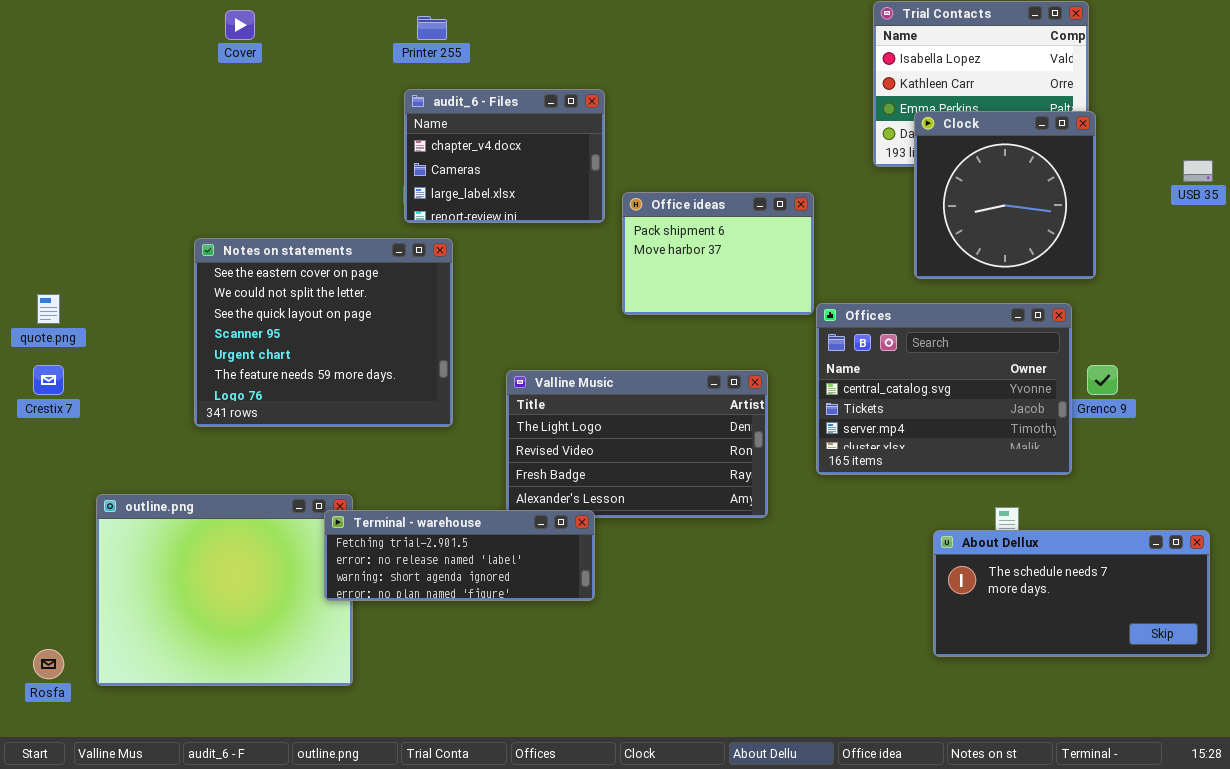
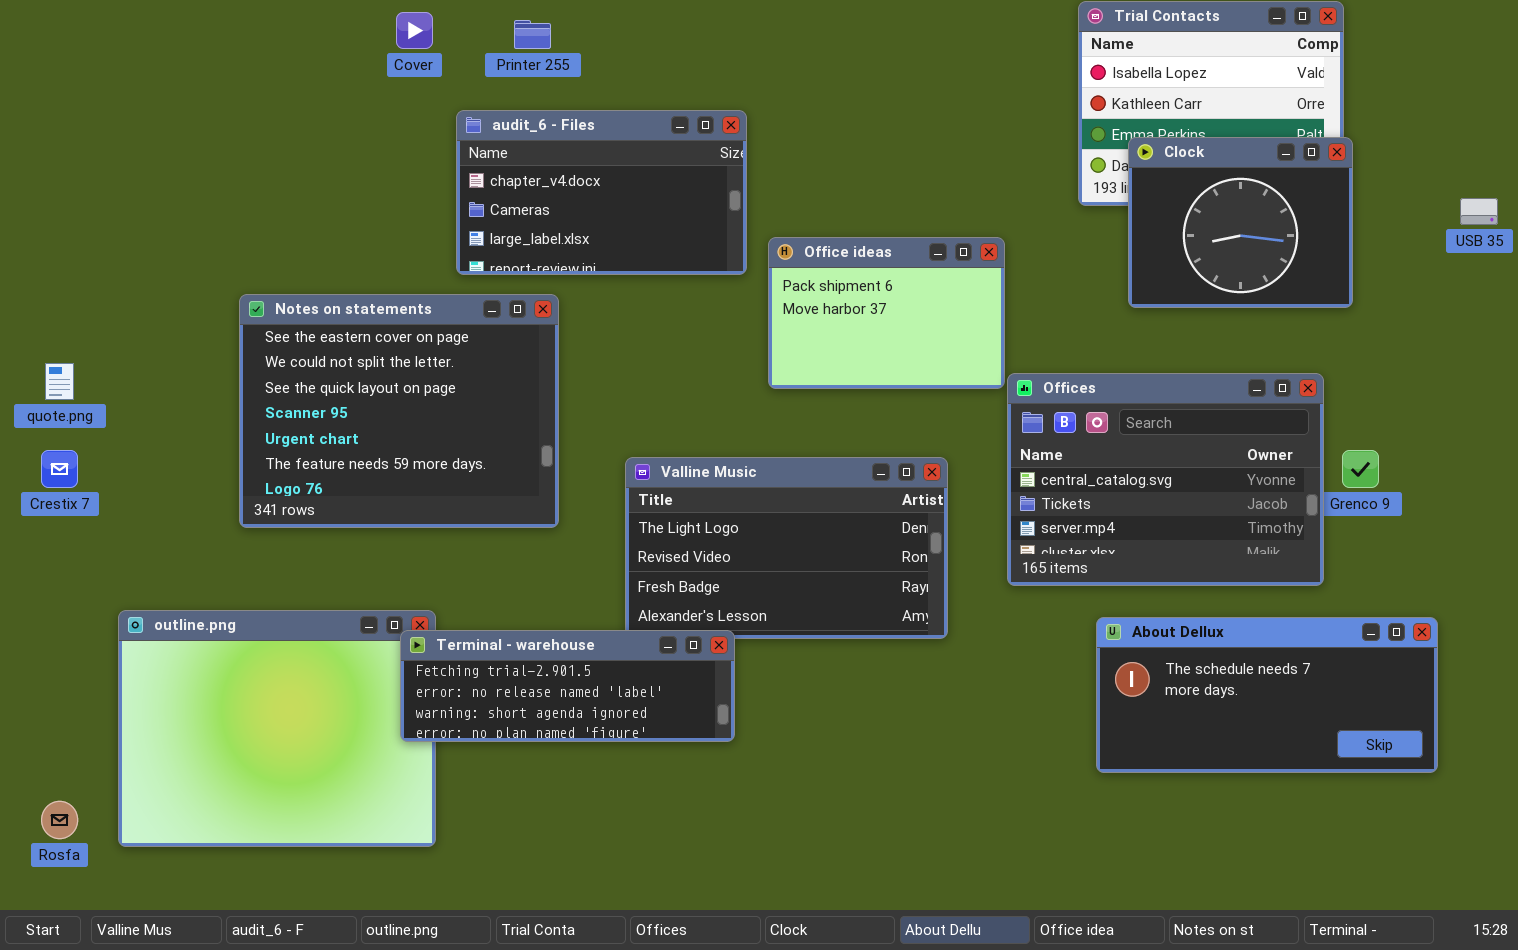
Cover: [225,10,255,40] -> [396,12,433,49], moved
audit_6 - Files: [404,89,605,223] -> [456,110,747,275], resized
Clock: [914,111,1096,279] -> [1128,137,1353,308], resized
About Dellux: [933,530,1210,657] -> [1096,617,1438,773], moved

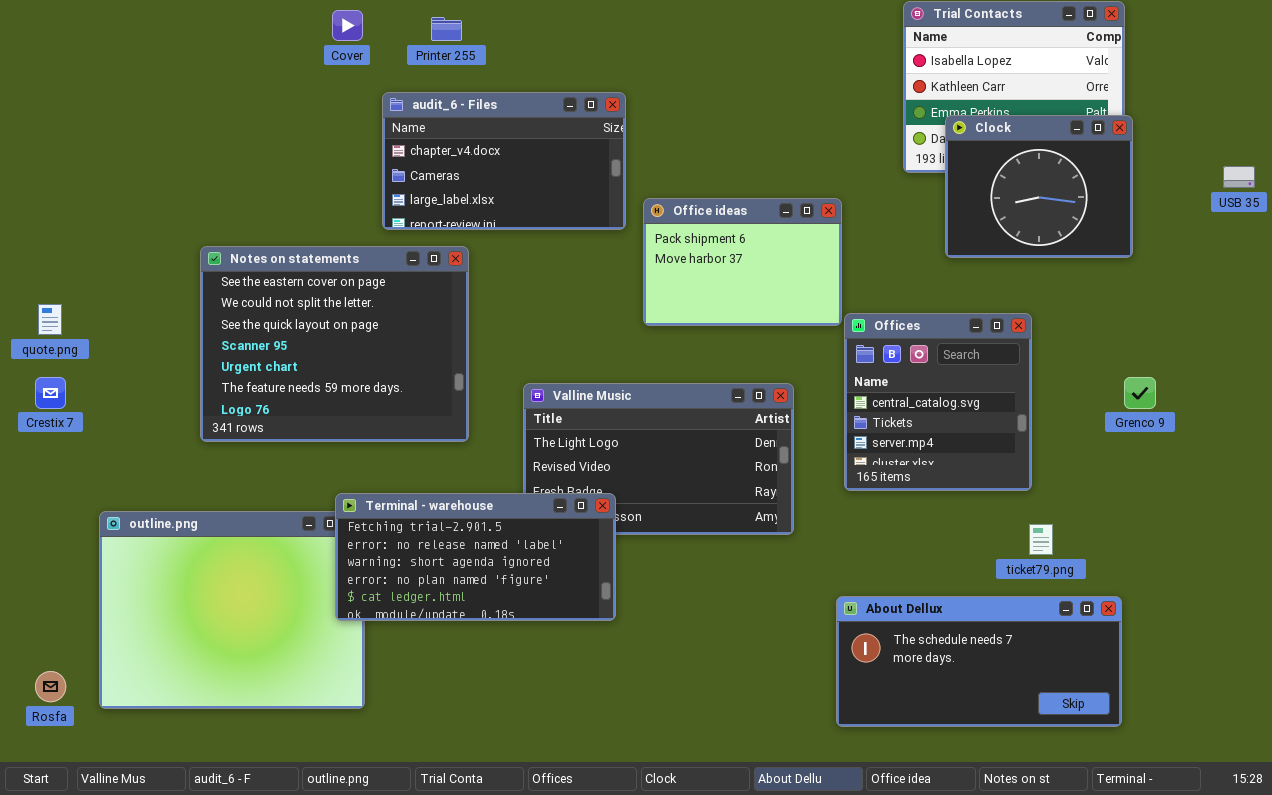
Offices: [1007,373,1324,586] -> [844,313,1032,491], resized
About Dellux: [1096,617,1438,773] -> [836,596,1122,727], moved
Terminal - warehouse: [400,630,735,742] -> [335,493,616,621], resized

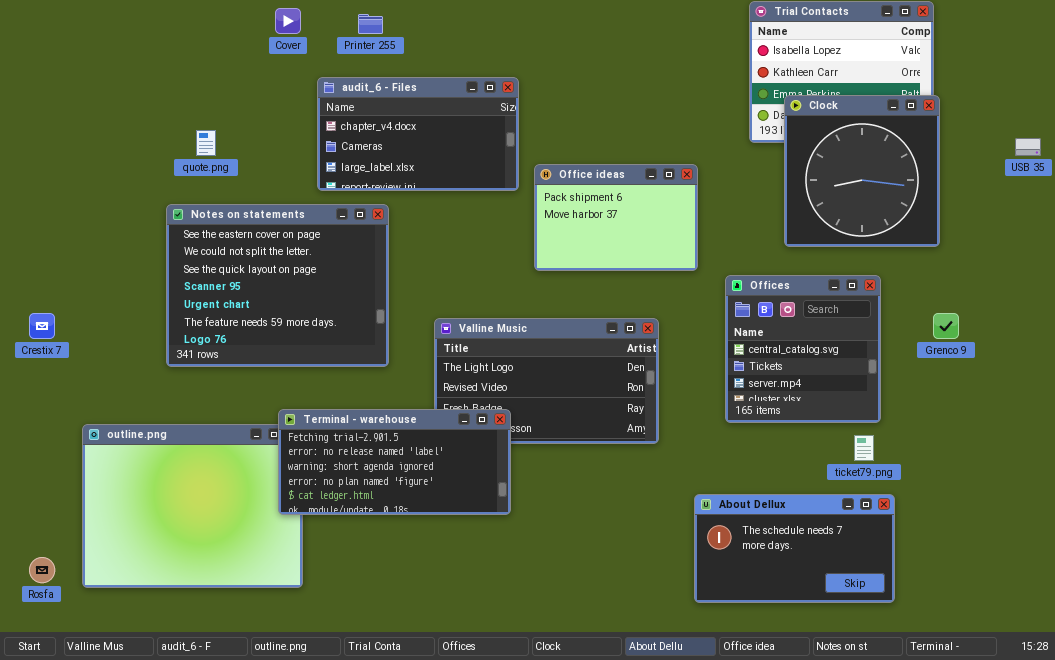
Clock: [945,115,1133,258] -> [784,95,940,247], resized
quote.png: [38,304,62,335] -> [196,130,216,156], moved
Offices: [844,313,1032,491] -> [725,275,881,423], moved
About Dellux: [836,596,1122,727] -> [694,494,895,603], resized

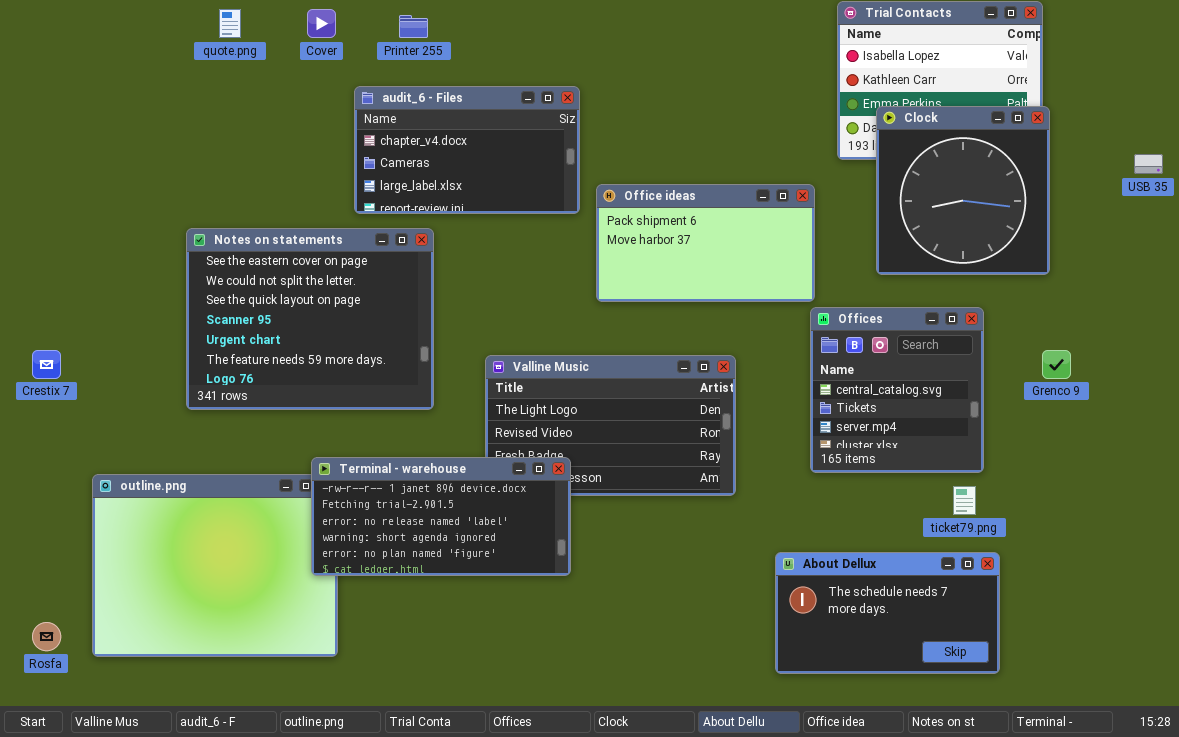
quote.png: [196,130,216,156] -> [219,9,241,38], moved
Office ideas: [534,164,698,271] -> [596,184,815,302], resized
Terminal - warehouse: [278,409,511,515] -> [311,457,571,576], scrolled up 1 row

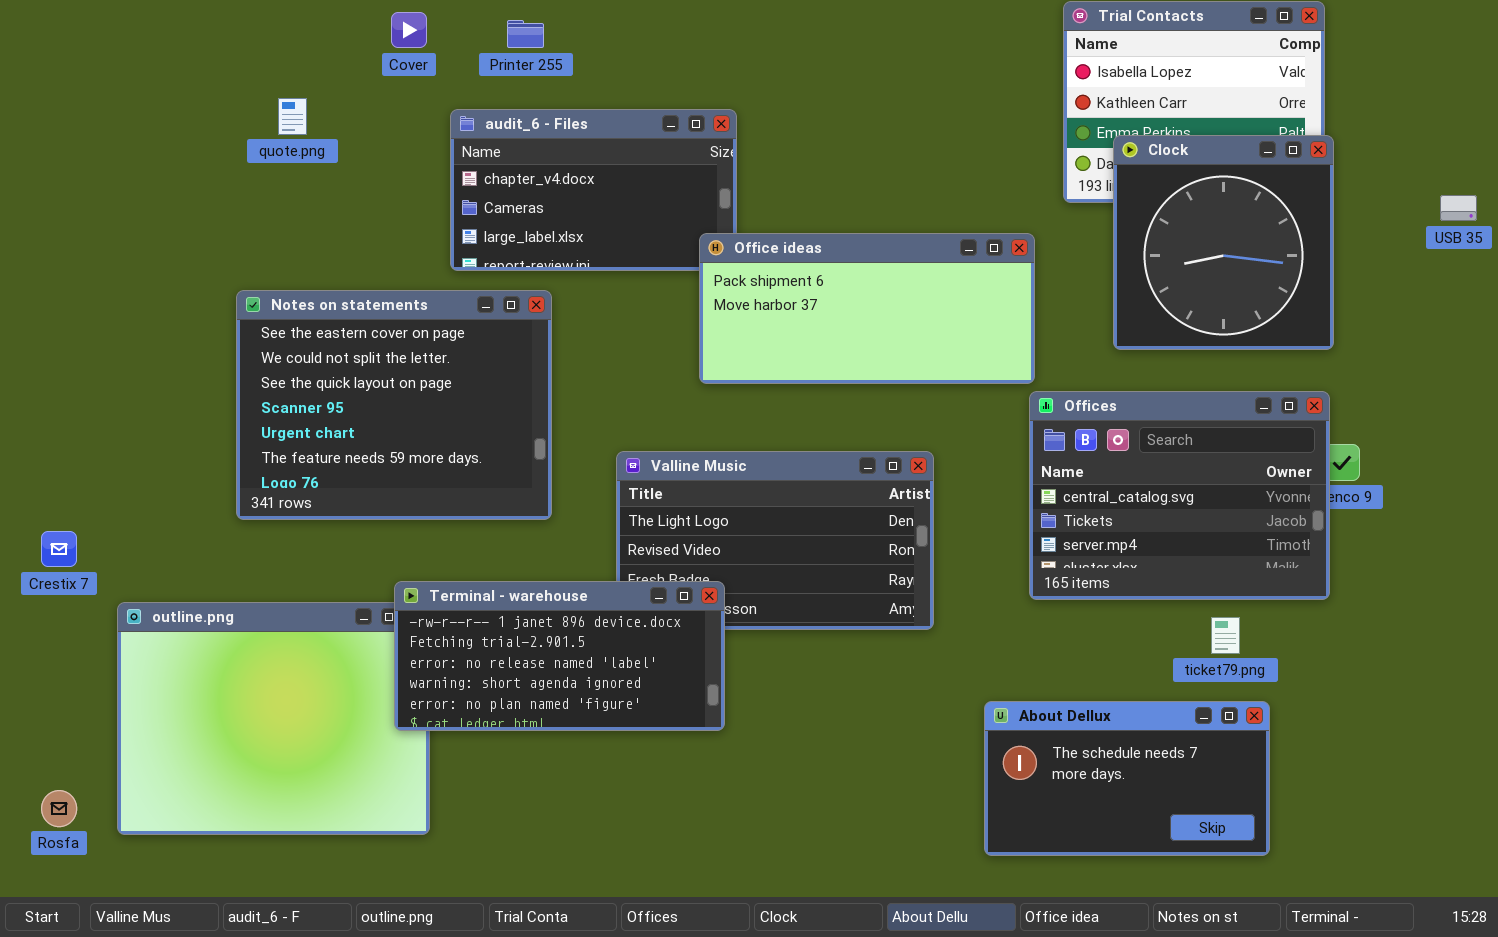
quote.png: [219,9,241,38] -> [278,98,307,135], moved
Office ideas: [596,184,815,302] -> [699,233,1035,384], resized
Offices: [810,307,984,473] -> [1029,391,1330,600], resized
Crestix 7: [32,350,61,379] -> [41,531,77,567], moved

